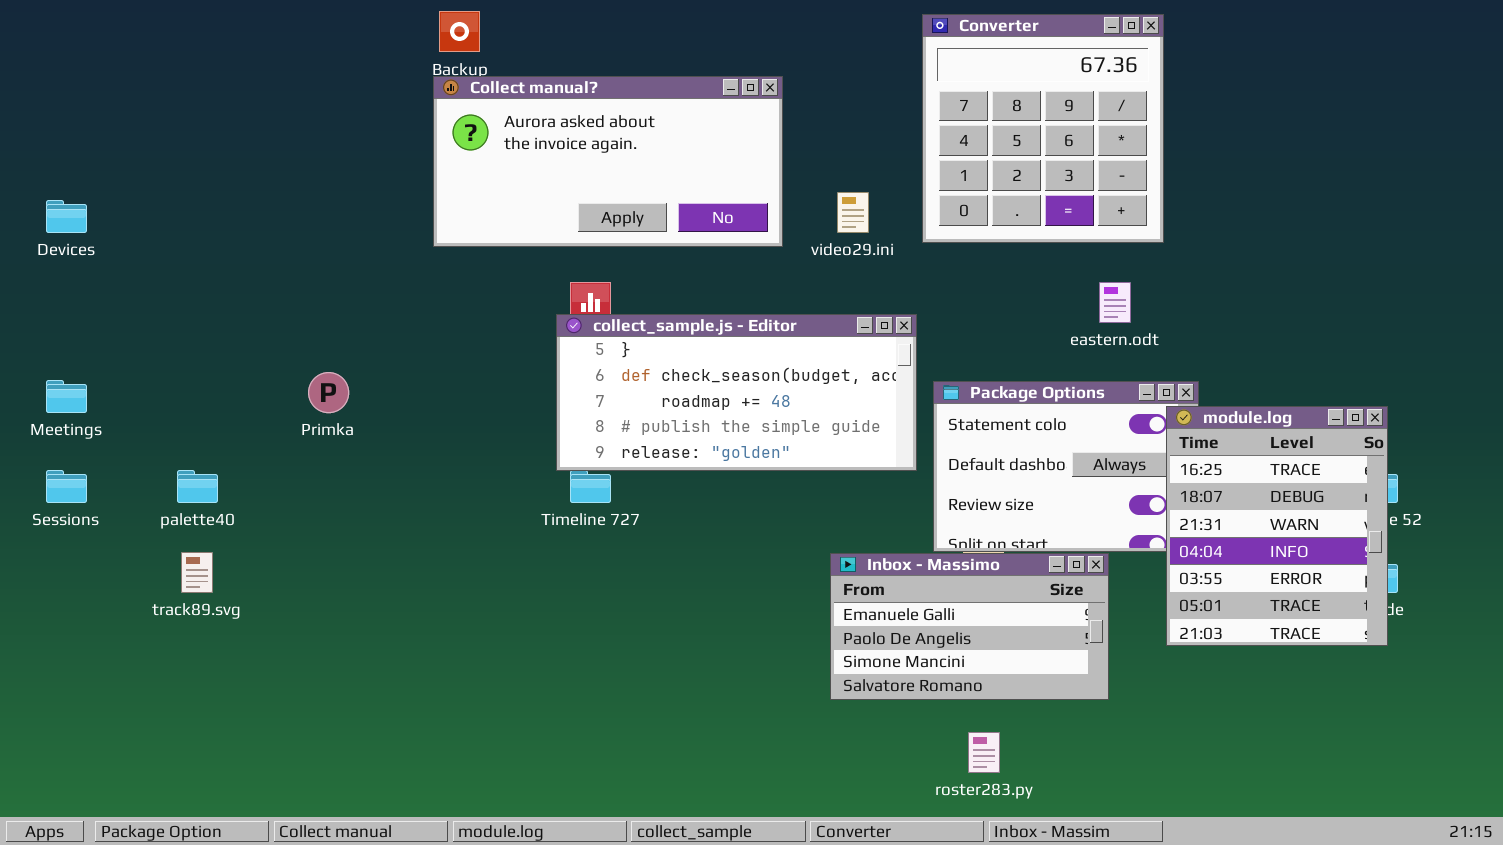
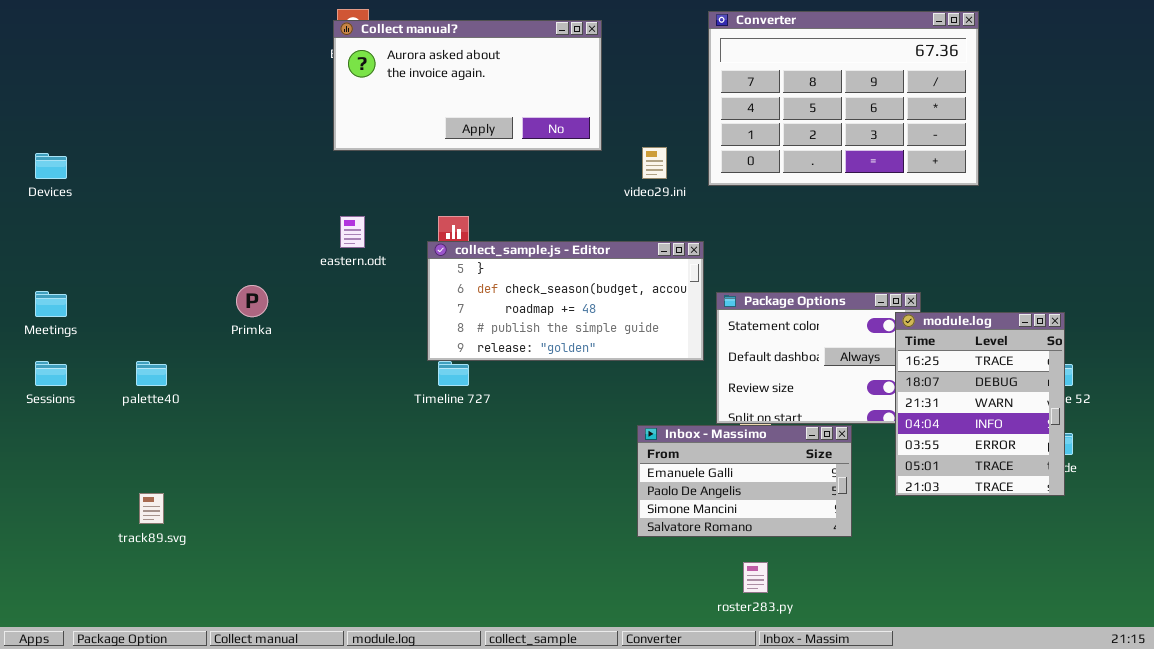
Converter: [922,14,1164,243] -> [708,11,979,186], resized
Collect manual?: [433,76,783,247] -> [333,20,602,151], moved
eastern.odt: [1099,282,1131,323] -> [340,216,365,248], moved
track89.svg: [181,552,213,593] -> [139,493,164,524], moved

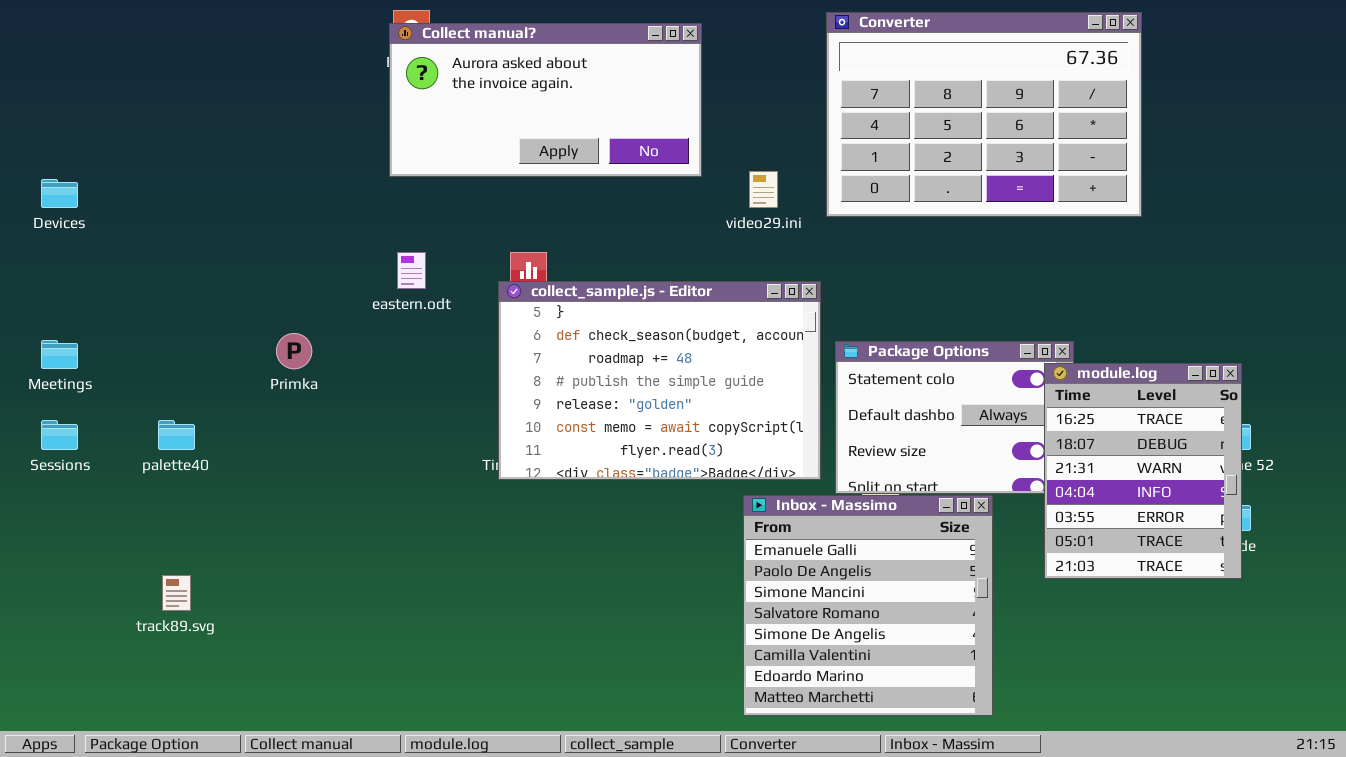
collect_sample.js - Editor: [427,241,704,361] -> [498,281,821,480], resized
Inbox - Massimo: [637,425,852,537] -> [743,495,993,716], resized

